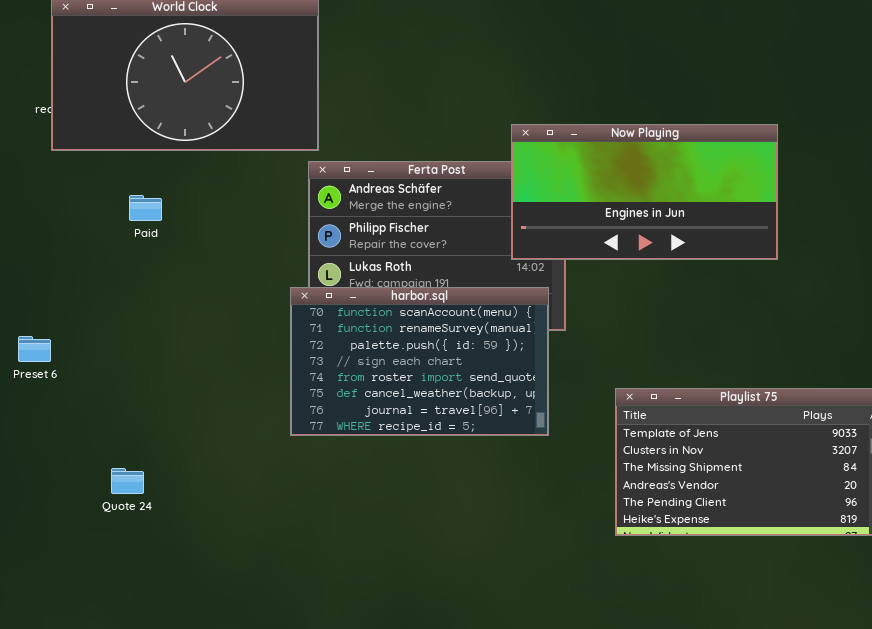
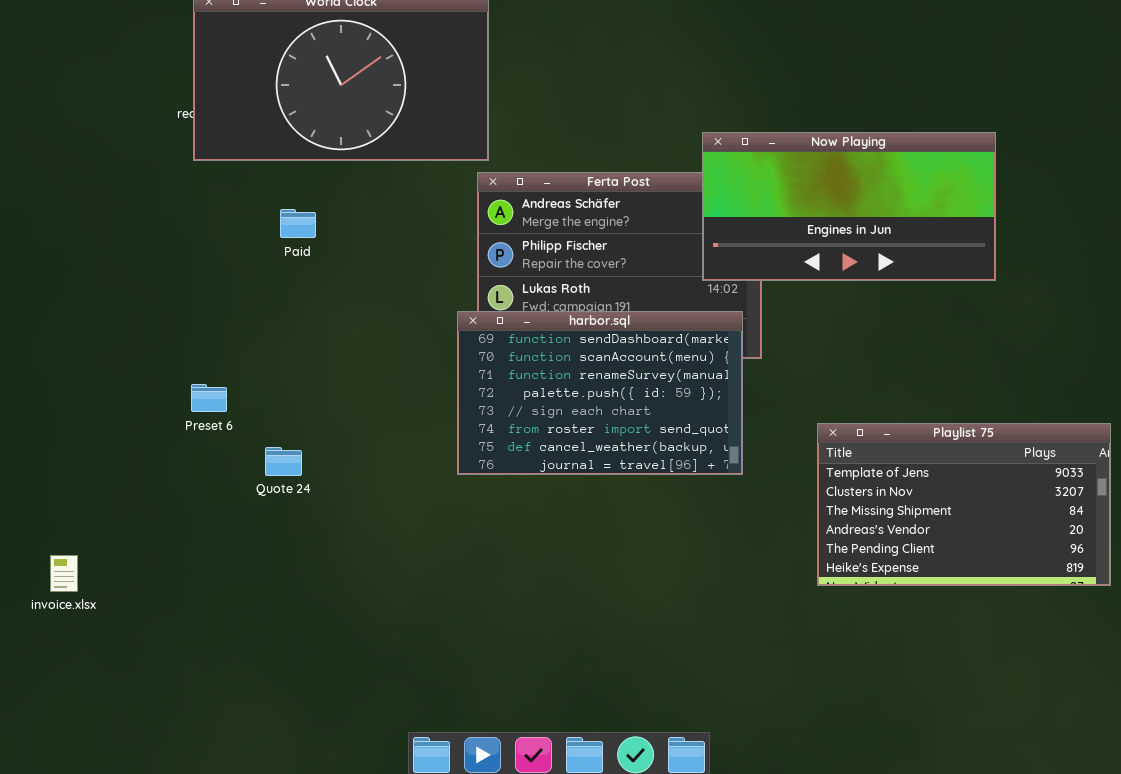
harbor.sql: [290,287,549,436] -> [457,311,743,475], scrolled up 1 row
Preset 6: [18,336,51,362] -> [191,384,227,412], moved
Quote 24: [111,468,144,494] -> [265,447,302,476], moved

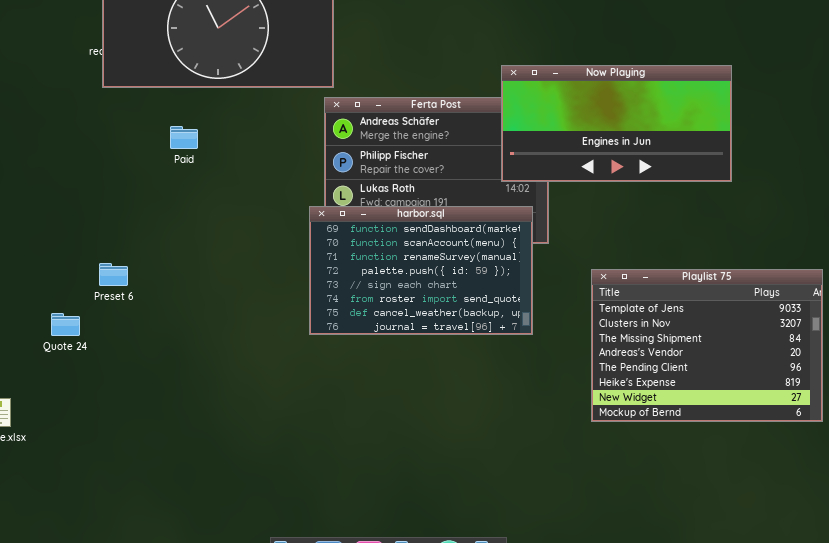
Playlist 75: [817,423,1111,586] -> [591,269,823,422], resized
Quote 24: [265,447,302,476] -> [51,313,80,336], moved

